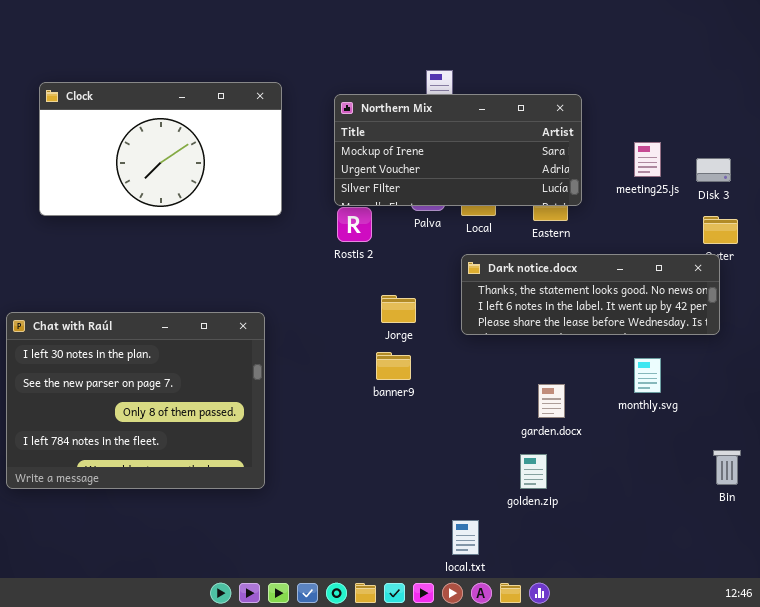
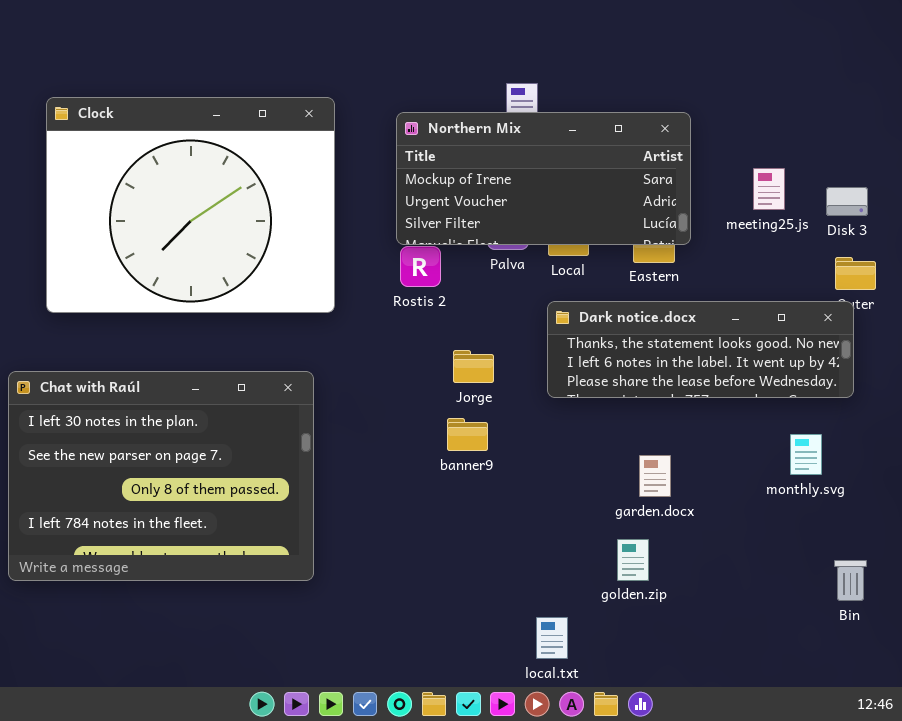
Clock: [39,82,282,216] -> [46,97,335,313], resized
monthly.svg: [634,358,661,393] -> [790,434,822,475], moved
Bin: [713,450,741,485] -> [834,560,867,601], moved

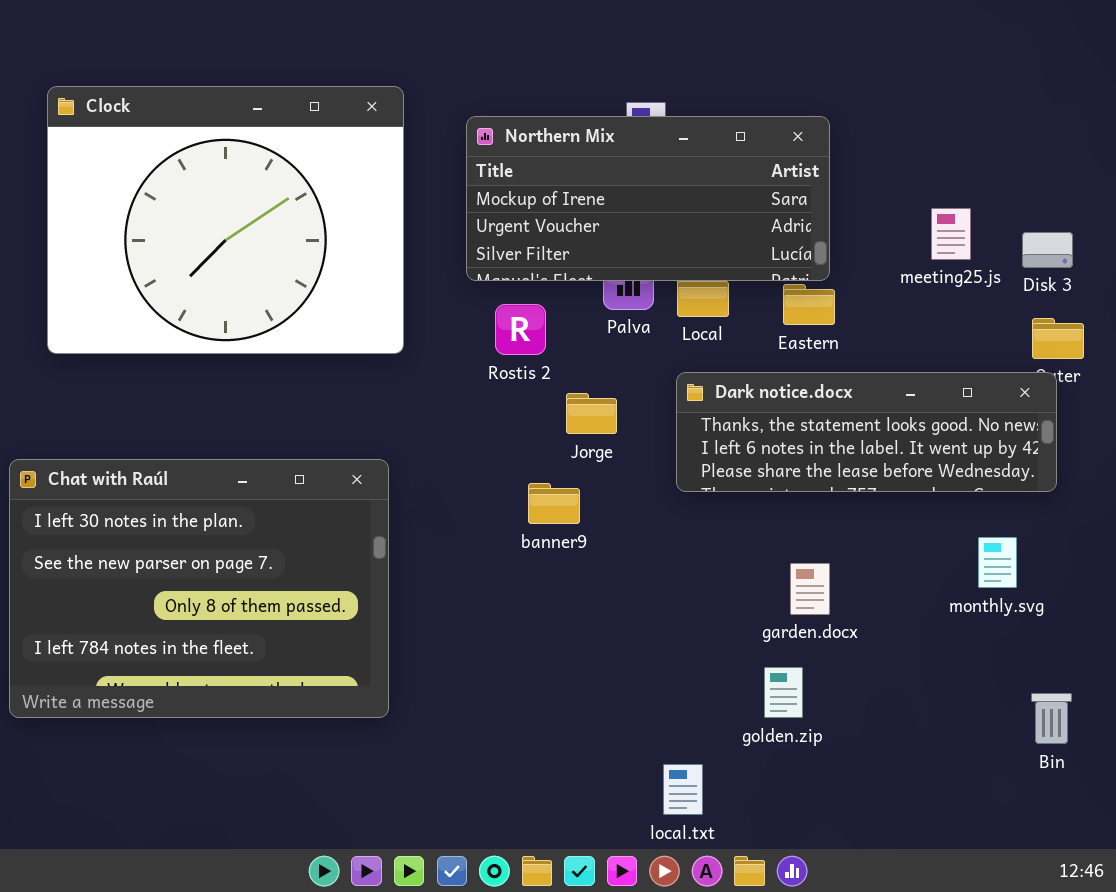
Clock: [46,97,335,313] -> [47,86,404,354], moved
Northern Mix: [396,112,691,245] -> [466,116,830,281], moved
Jorge: [453,350,494,383] -> [566,393,617,434], moved
banner9: [447,418,488,451] -> [528,483,580,524], moved

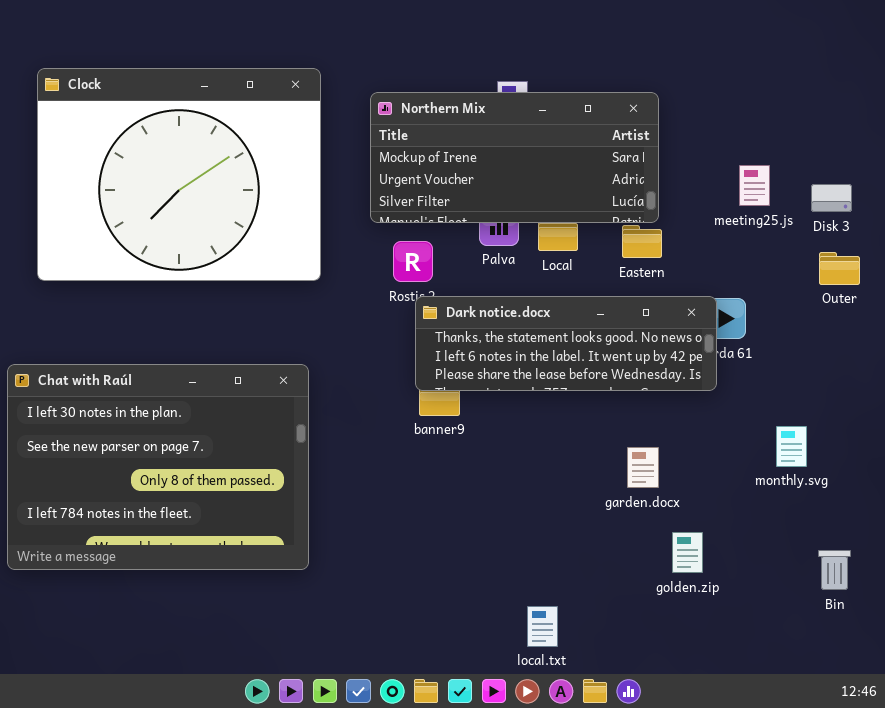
Dark notice.docx: [676,372,1057,492] -> [415,296,717,391], moved
golden.zip: [764,667,803,718] -> [672,532,703,573], moved

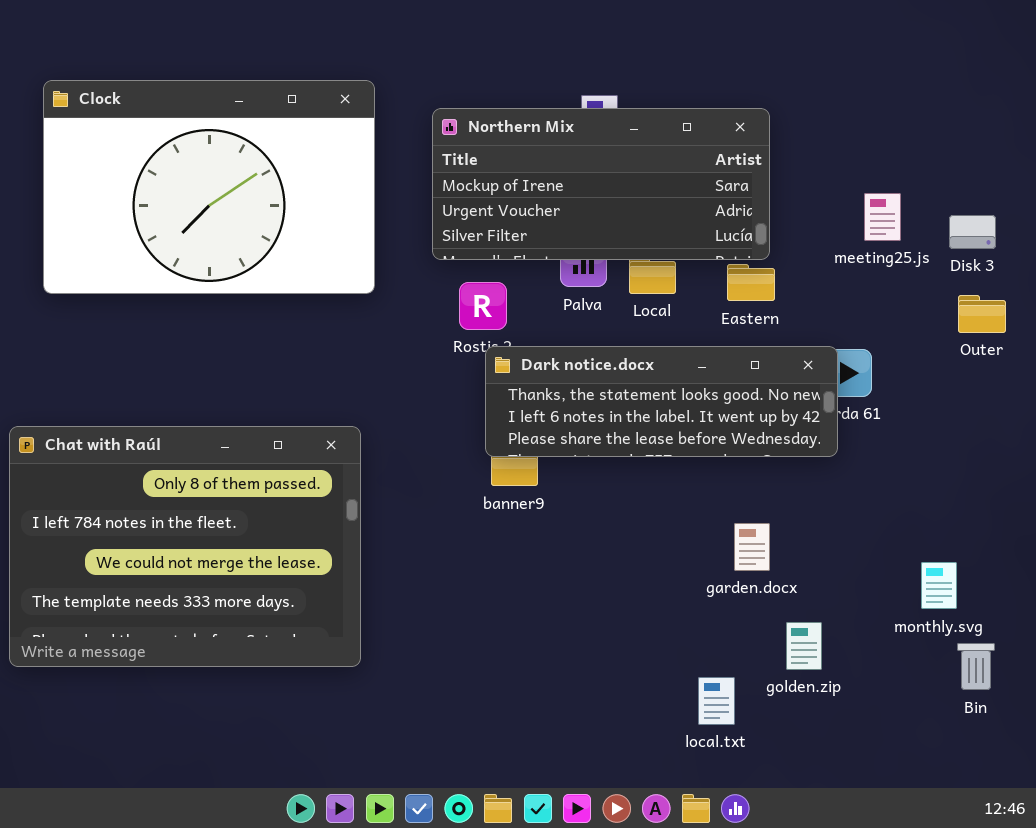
Clock: [37,68,321,281] -> [43,80,375,294], resized
Chat with Raúl: [7,364,309,570] -> [9,426,361,667], scrolled down 2 rows
monthly.svg: [776,426,807,467] -> [921,562,957,609], moved
local.txt: [527,606,558,647] -> [698,677,735,725], moved

